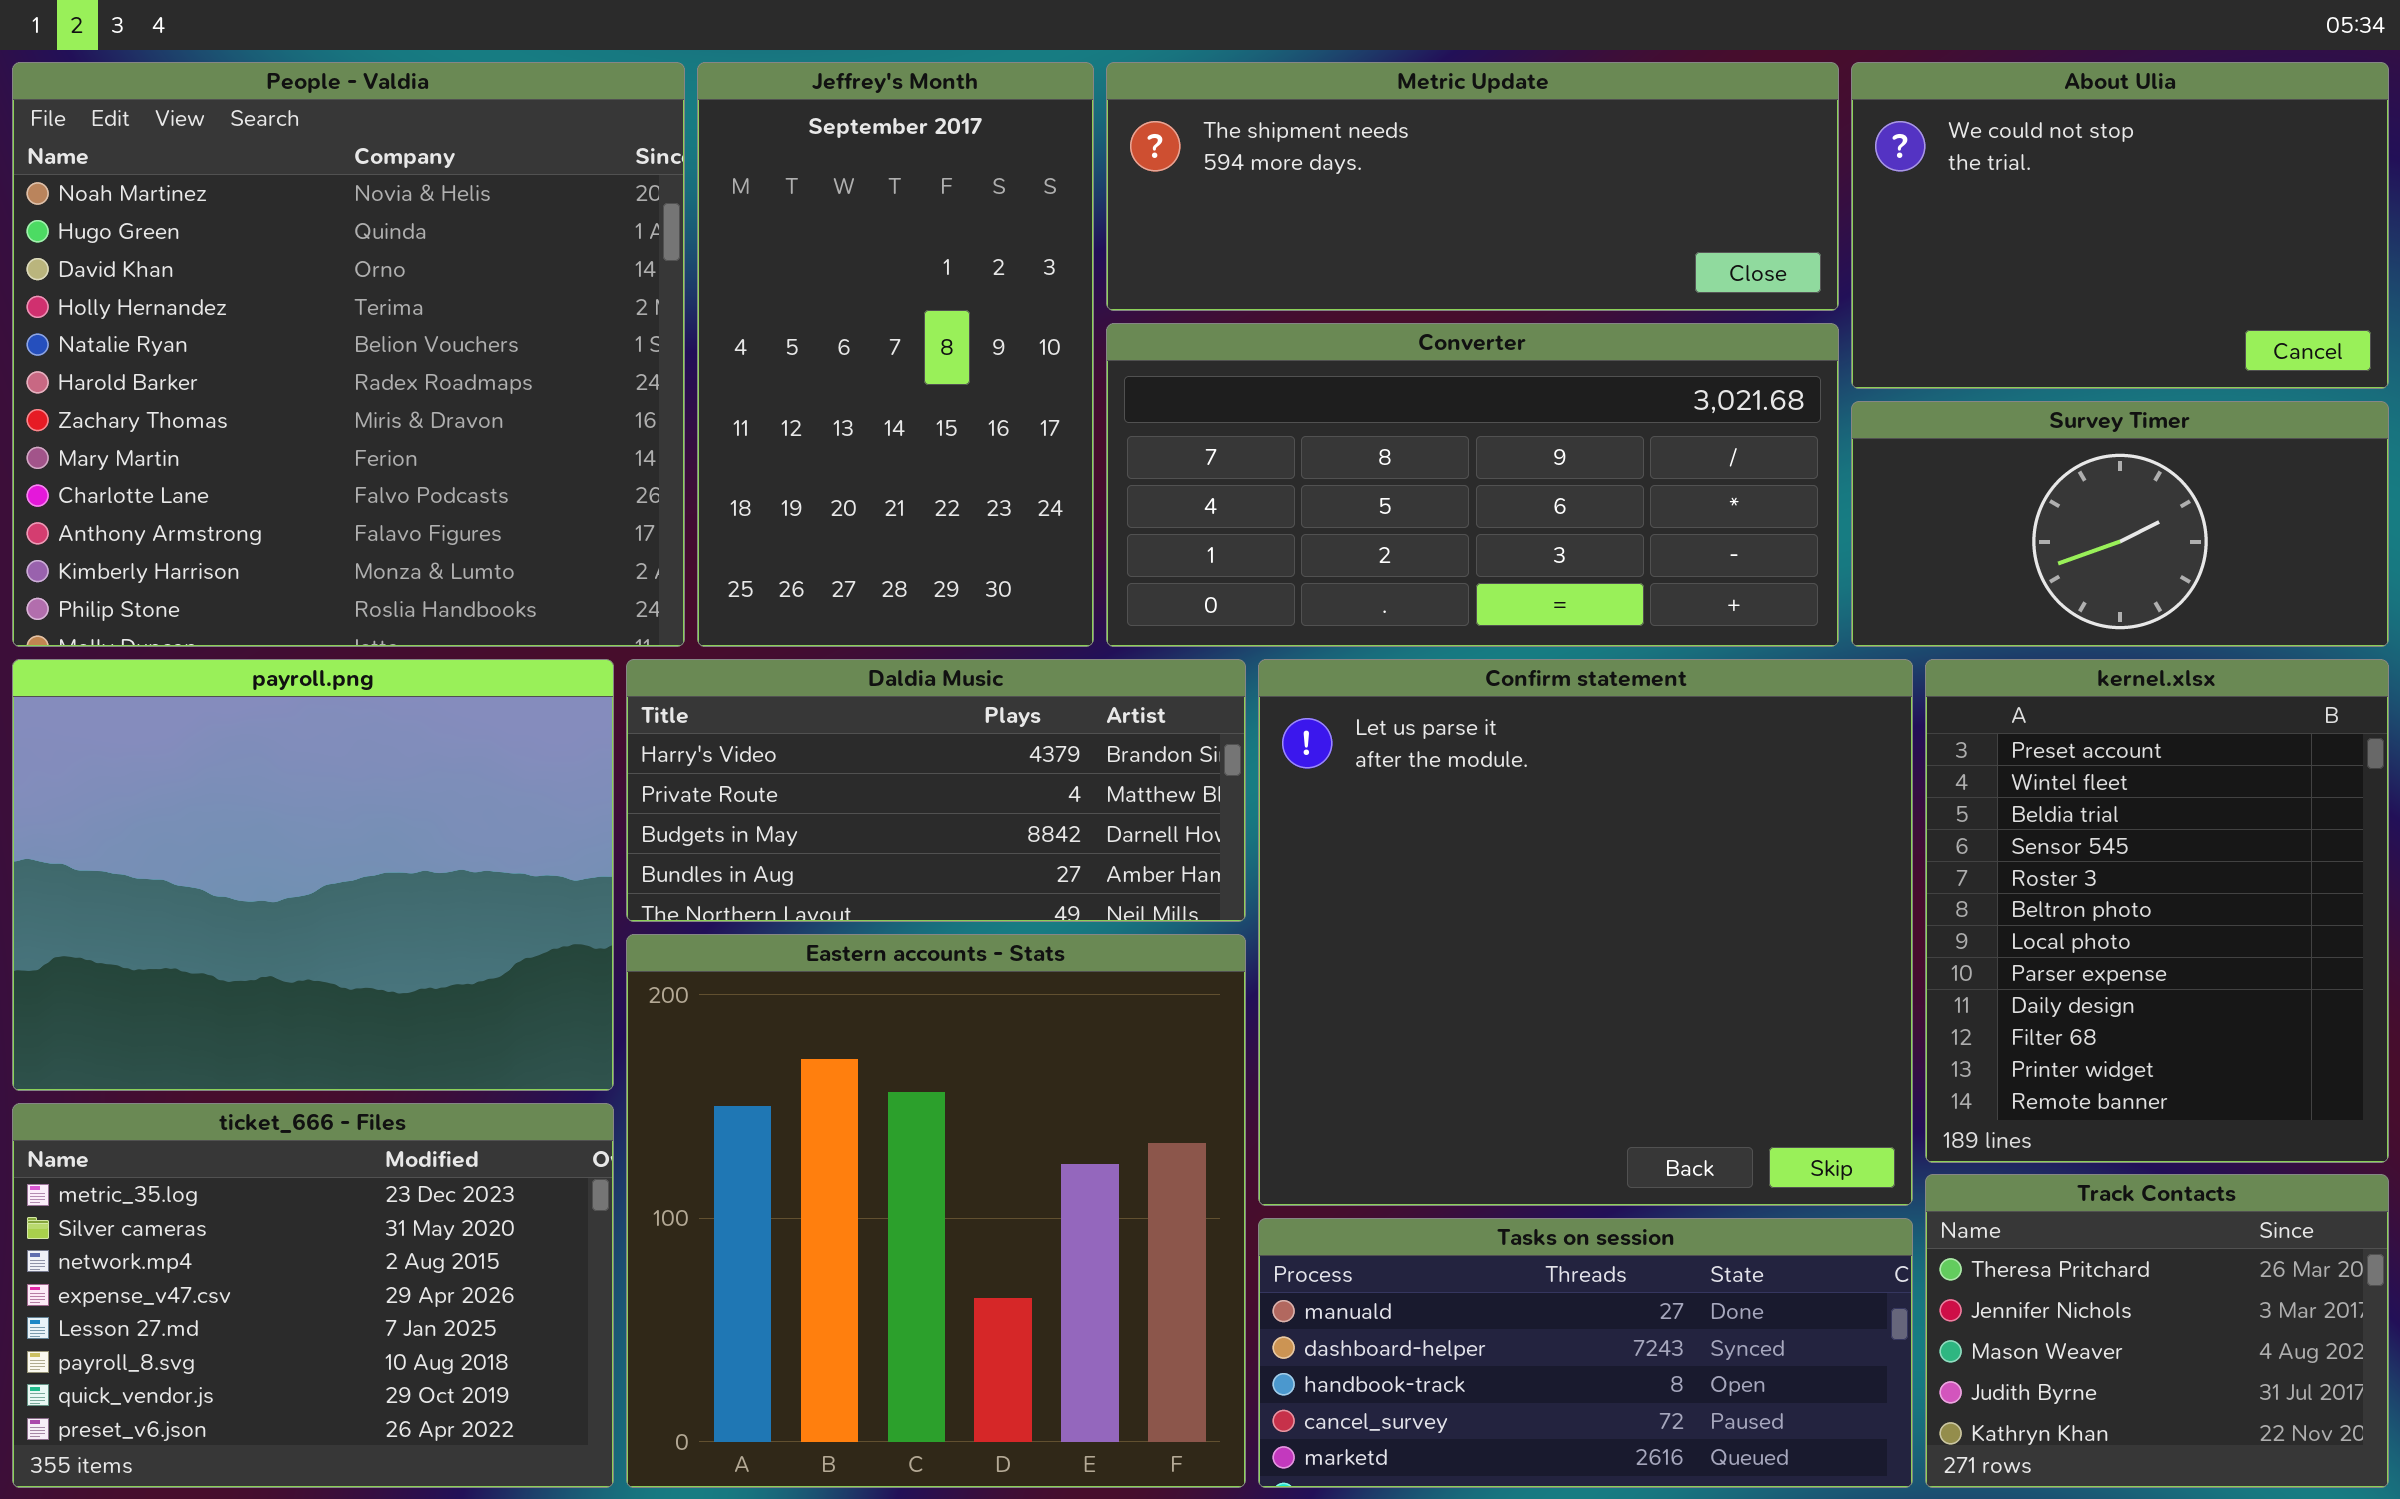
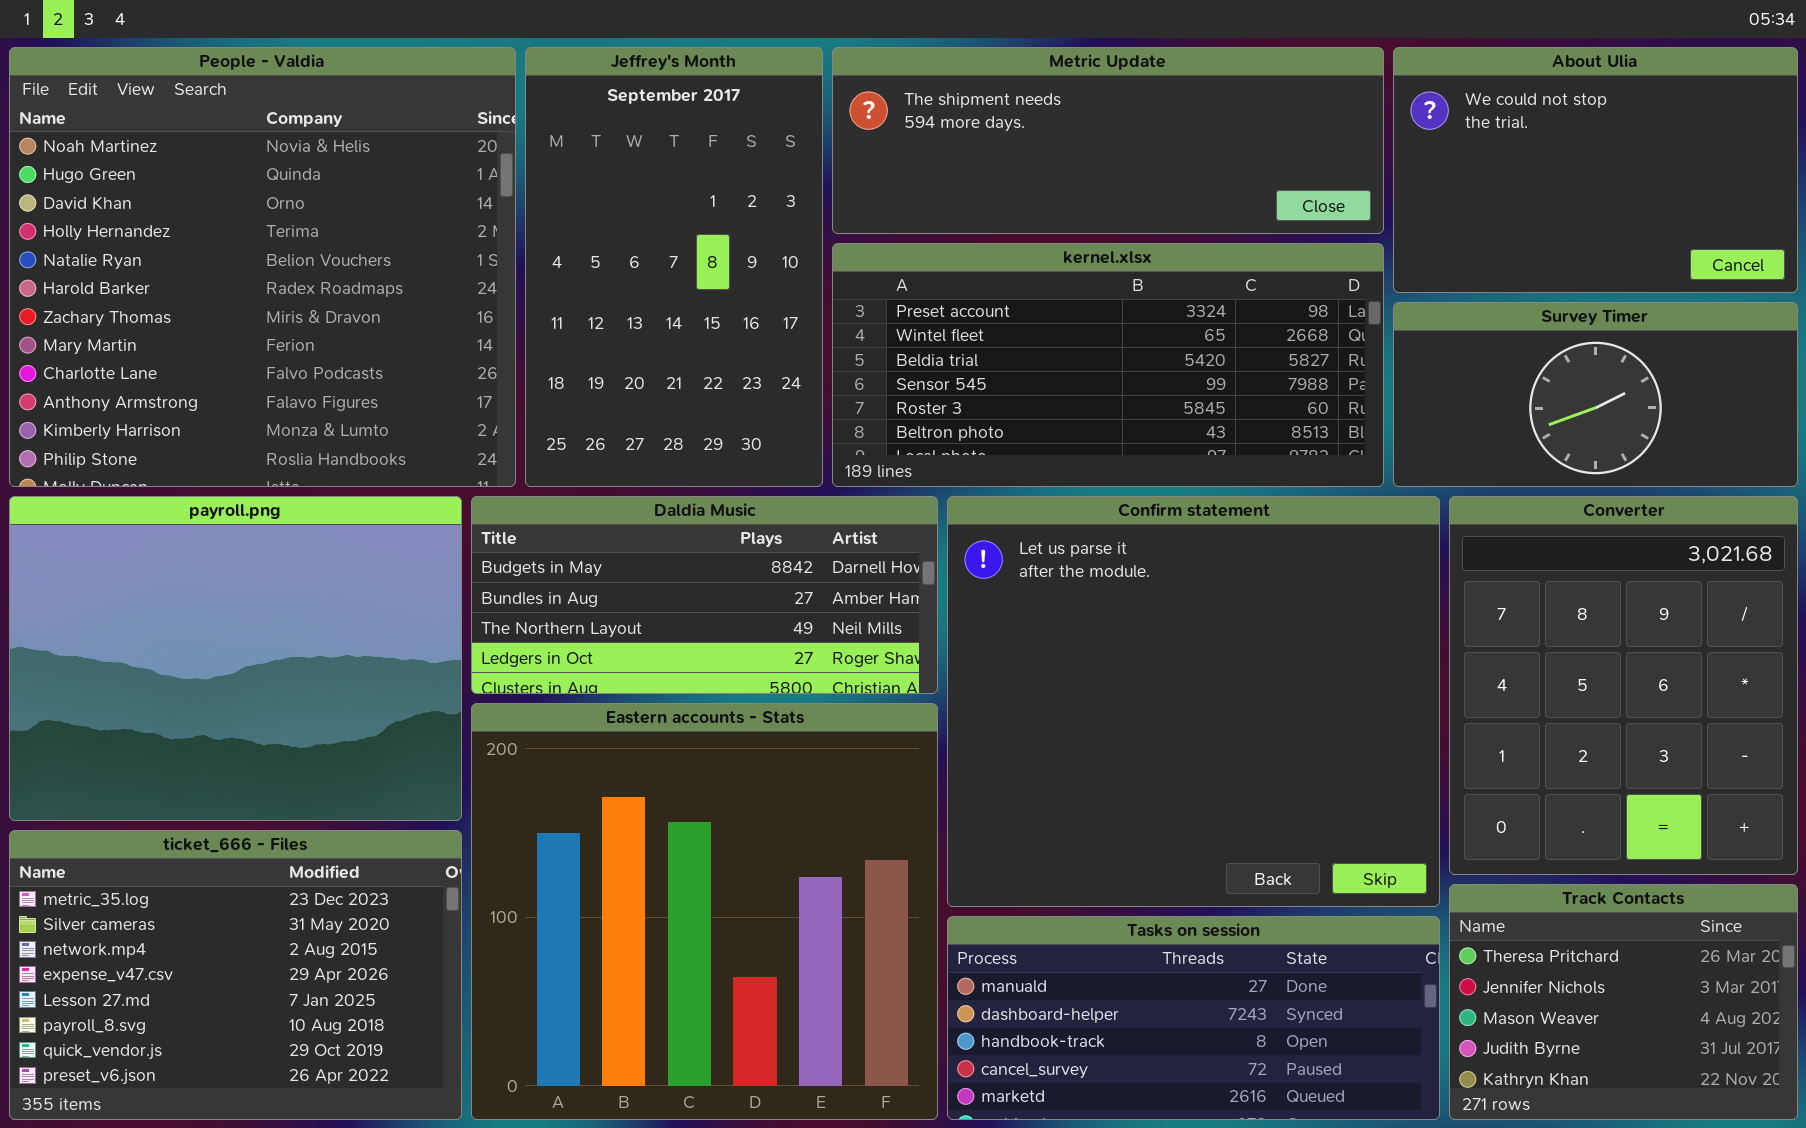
Converter: [1106,323,1839,647] -> [1449,496,1798,875], moved, resized
Daldia Music: [626,659,1246,922] -> [471,496,938,694], scrolled down 2 rows
kernel.xlsx: [1925,659,2389,1163] -> [832,243,1384,487], moved, resized

